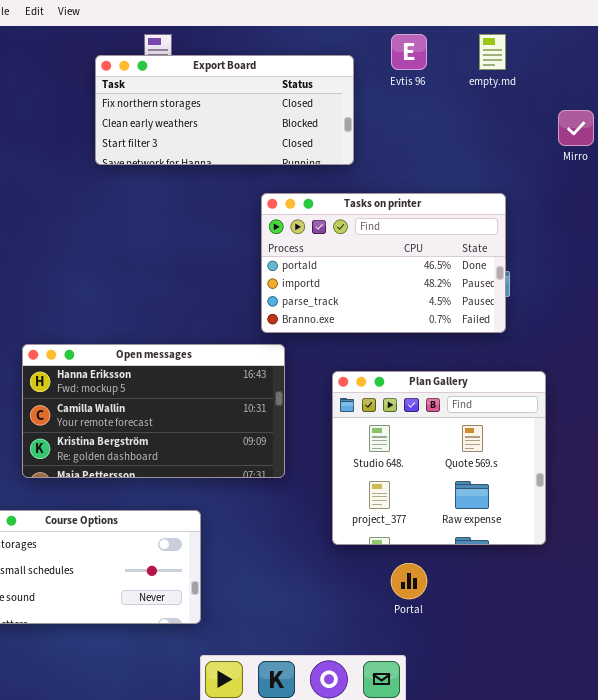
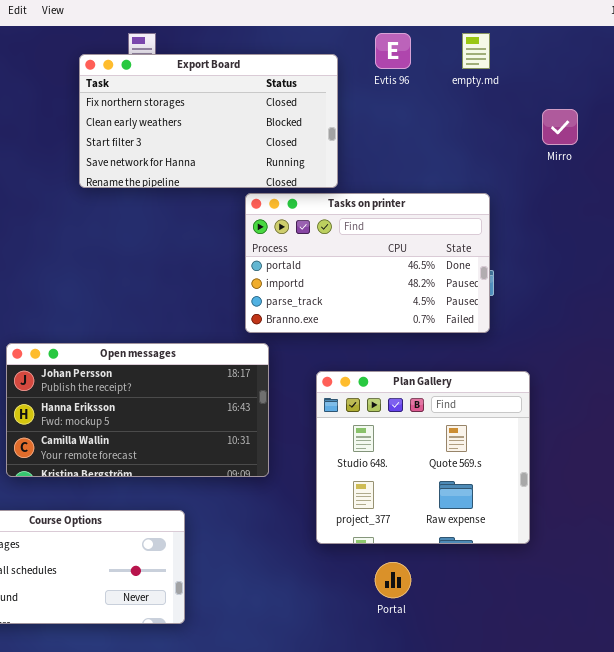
Export Board: [95,55,354,165] -> [79,54,338,188], resized
Open messages: [22,344,285,478] -> [6,343,269,477], scrolled up 1 row

